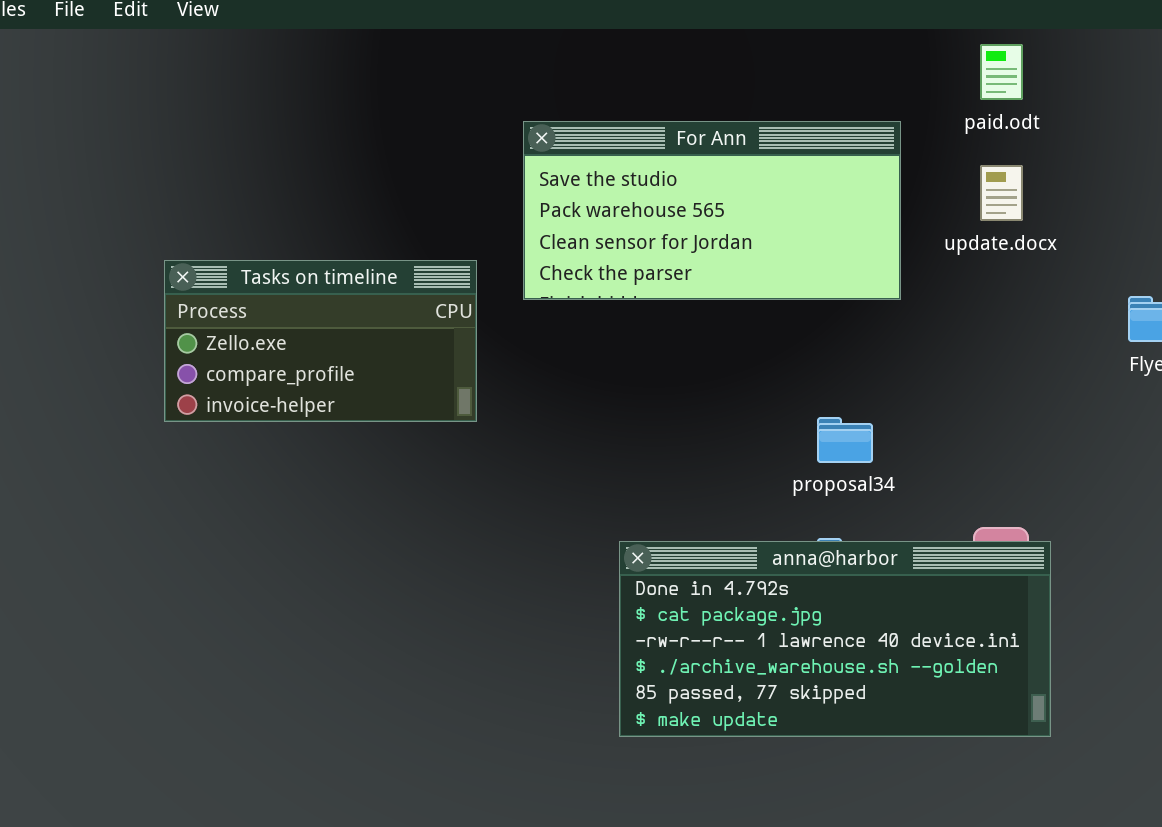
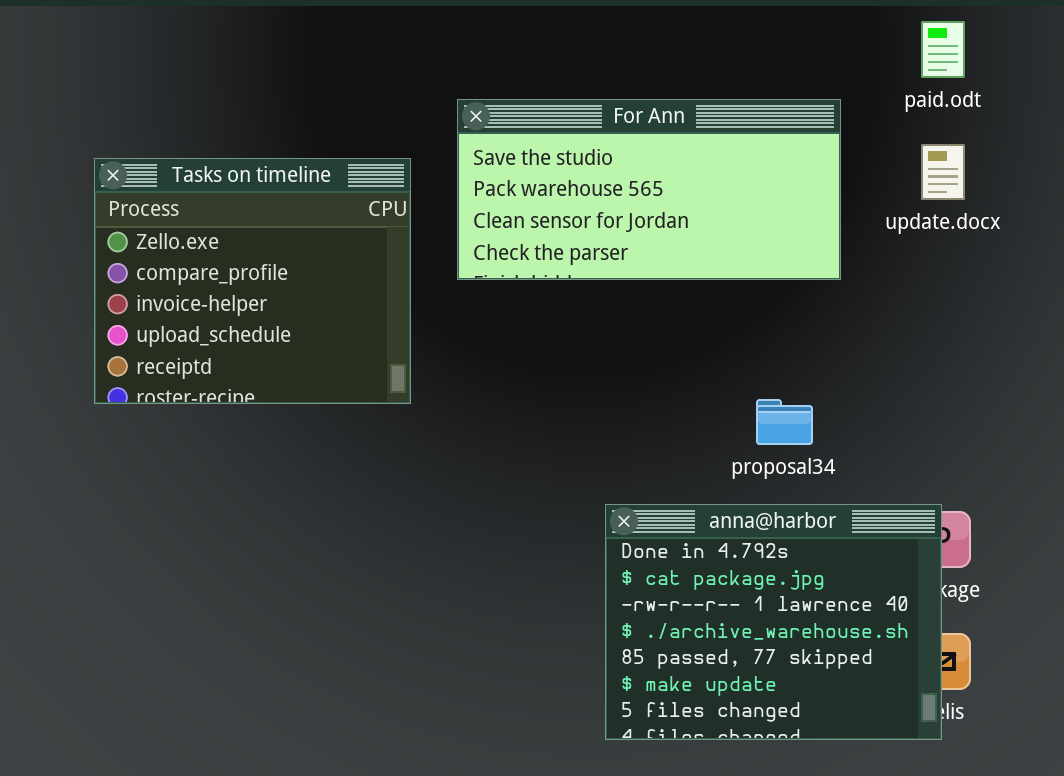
Tasks on timeline: [164,260,477,422] -> [94,158,411,404], resized
anna@harbor: [619,541,1051,737] -> [605,504,942,740], moved, resized

